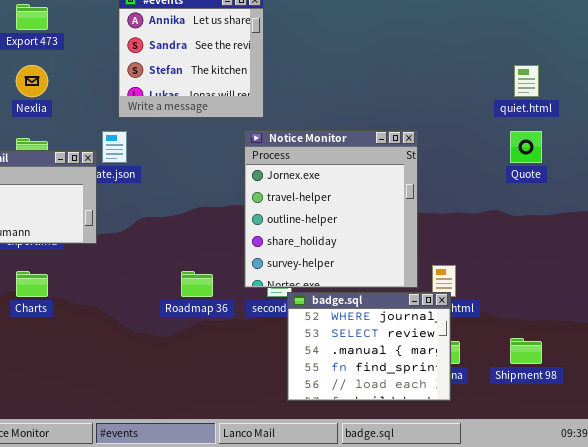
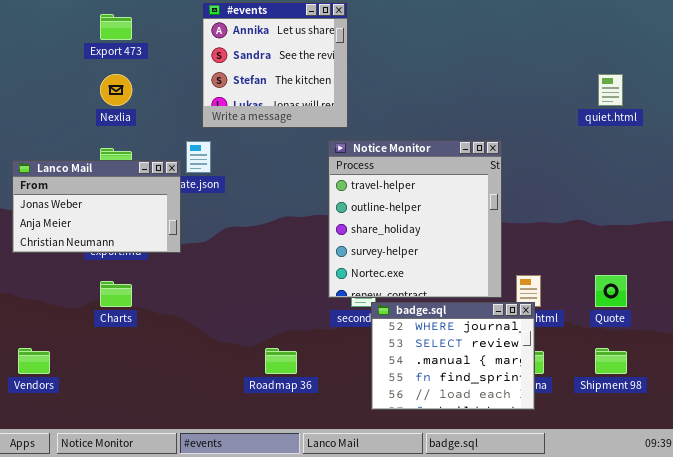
Notice Monitor: [244,130,418,288] -> [328,140,502,298], scrolled down 1 row
Quote: [510,131,542,163] -> [595,275,627,307], moved
Roadmap 36: [181,271,213,297] -> [265,348,297,374], moved

